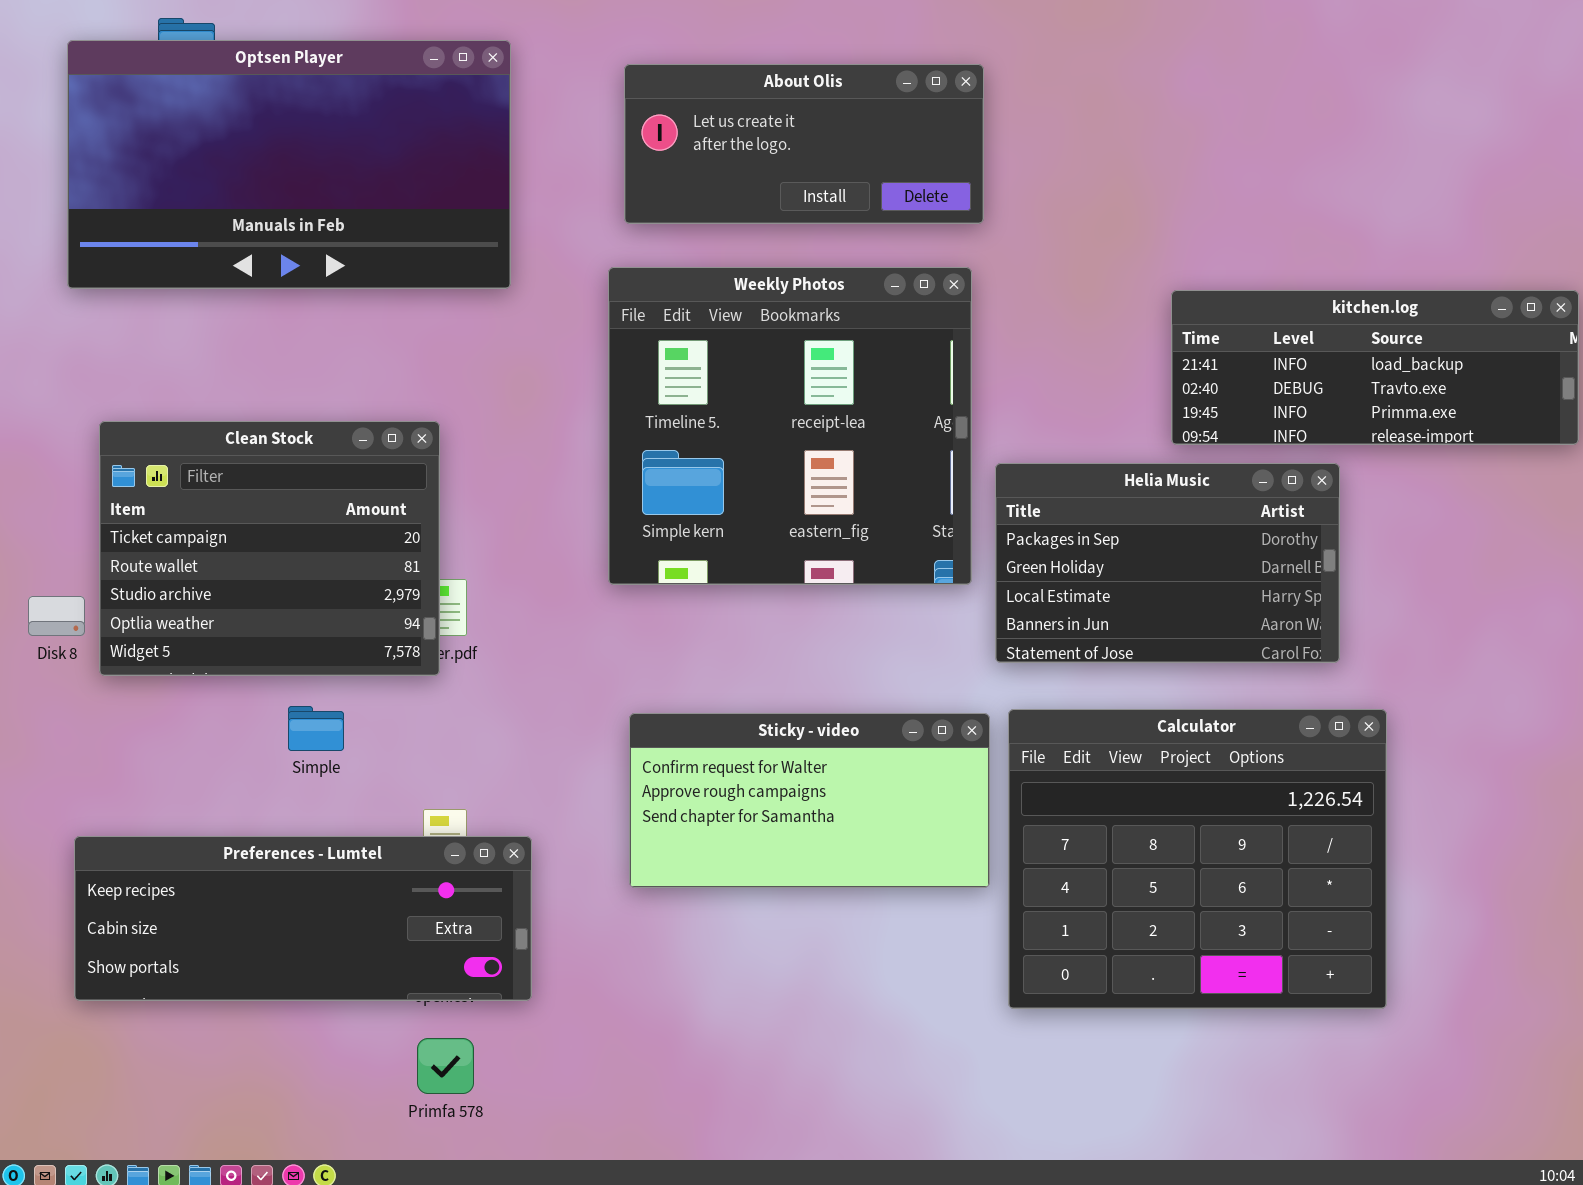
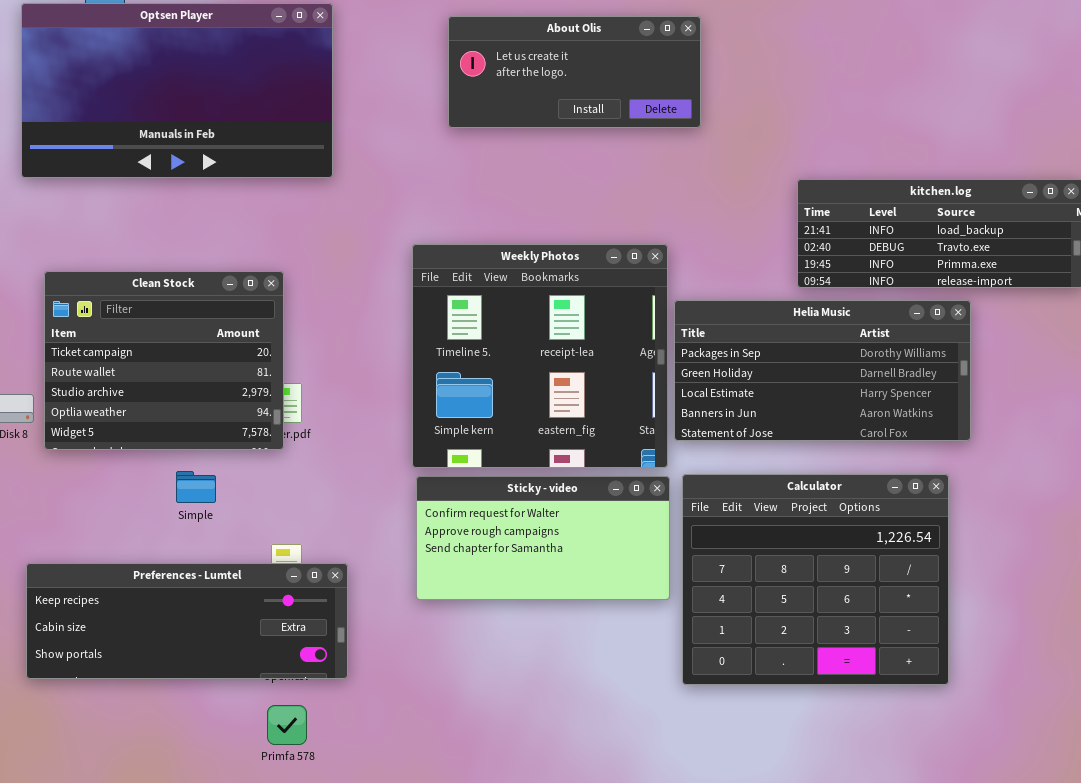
About Olis: [624,64,984,224] -> [448,16,701,128], moved
Weekly Photos: [608,267,972,585] -> [412,244,668,468], moved
Helia Music: [995,463,1340,663] -> [674,300,971,441], resized

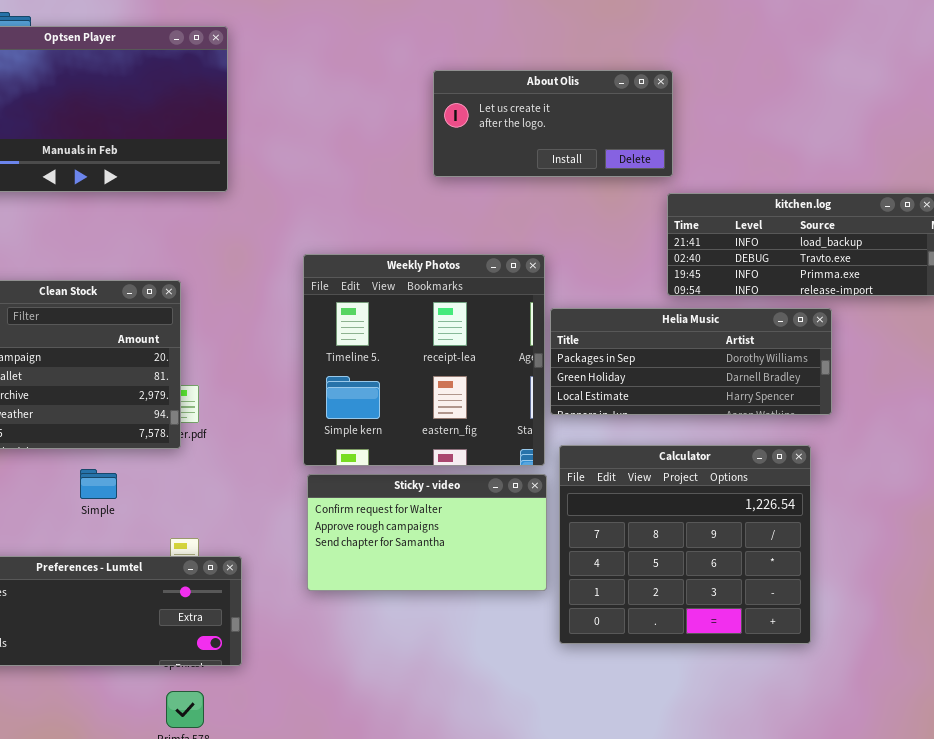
About Olis: [448,16,701,128] -> [433,70,673,177], moved
Helia Music: [674,300,971,441] -> [550,308,832,415], resized
Calculator: [682,474,949,685] -> [559,445,811,644], moved

